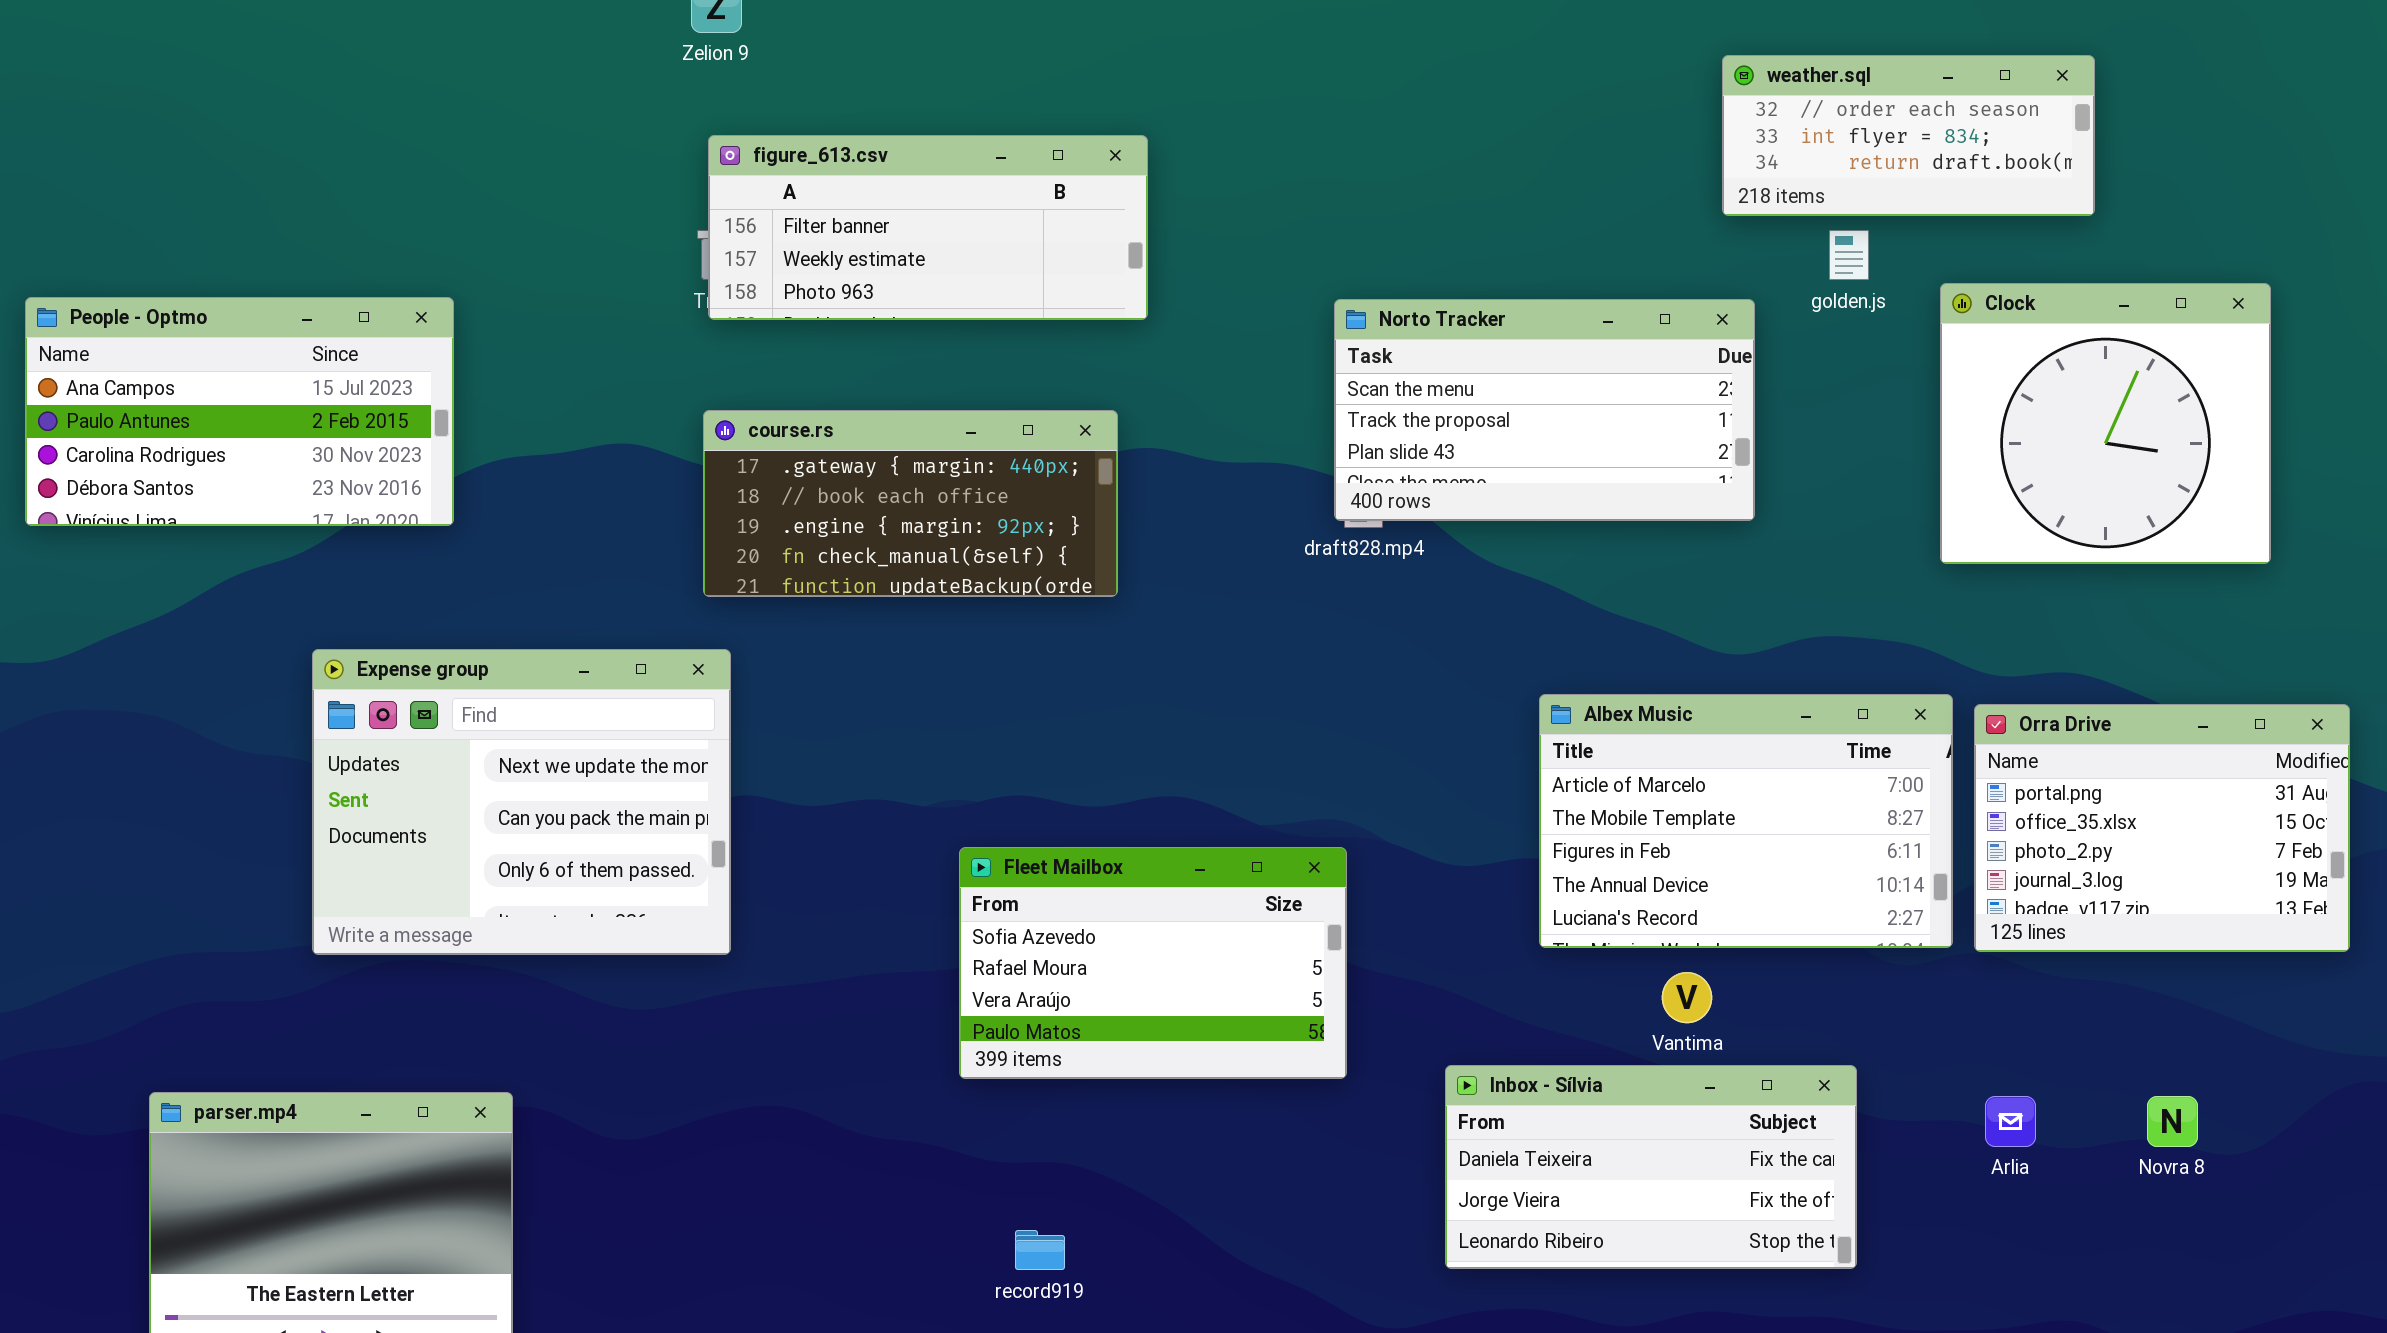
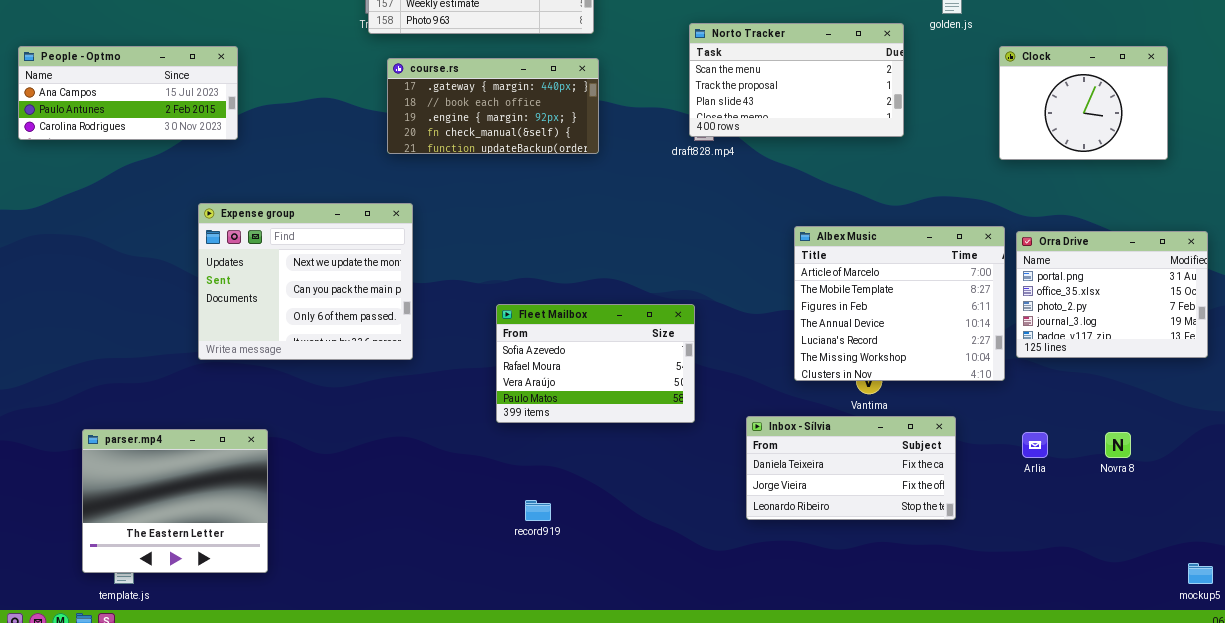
Clock: [1940,283,2271,564] -> [999,46,1168,160], resized
People - Optmo: [25,297,454,526] -> [18,46,238,140], resized
course.rs: [703,410,1118,597] -> [387,58,599,154], moved
Expense group: [312,649,731,955] -> [198,203,413,360], moved
Albex Music: [1539,694,1953,948] -> [794,226,1005,381], resized

